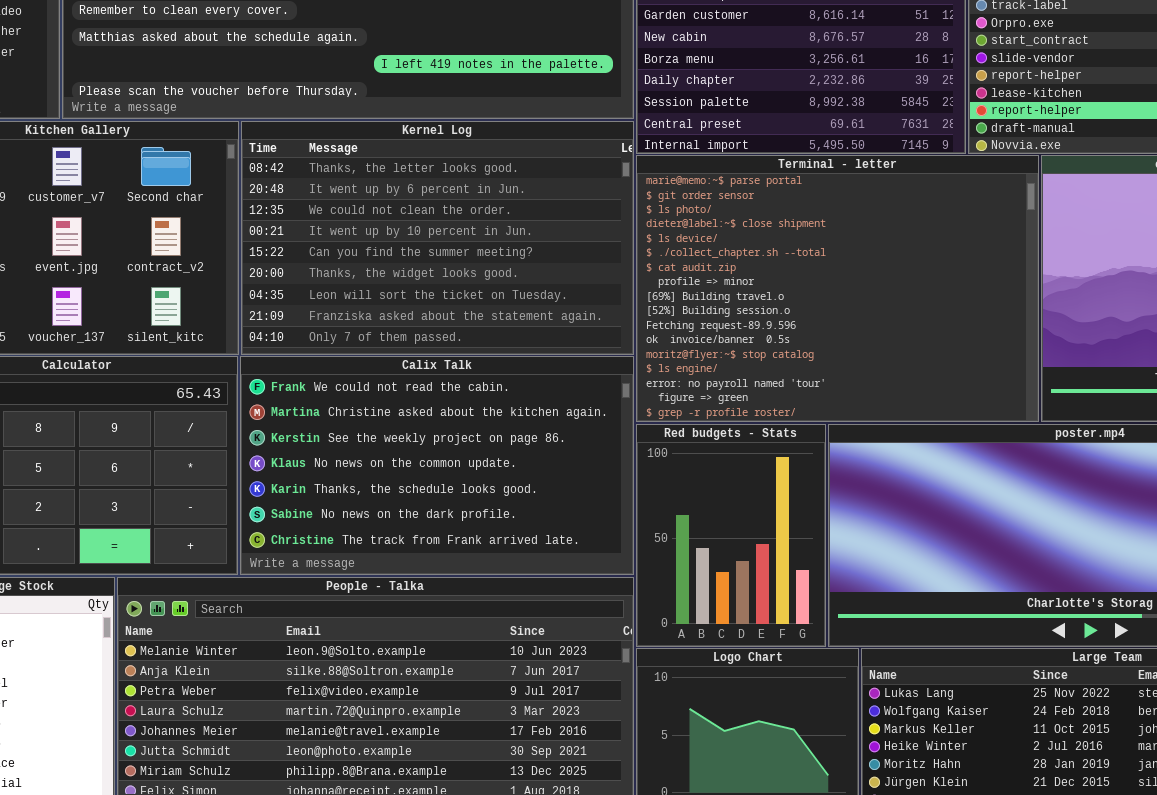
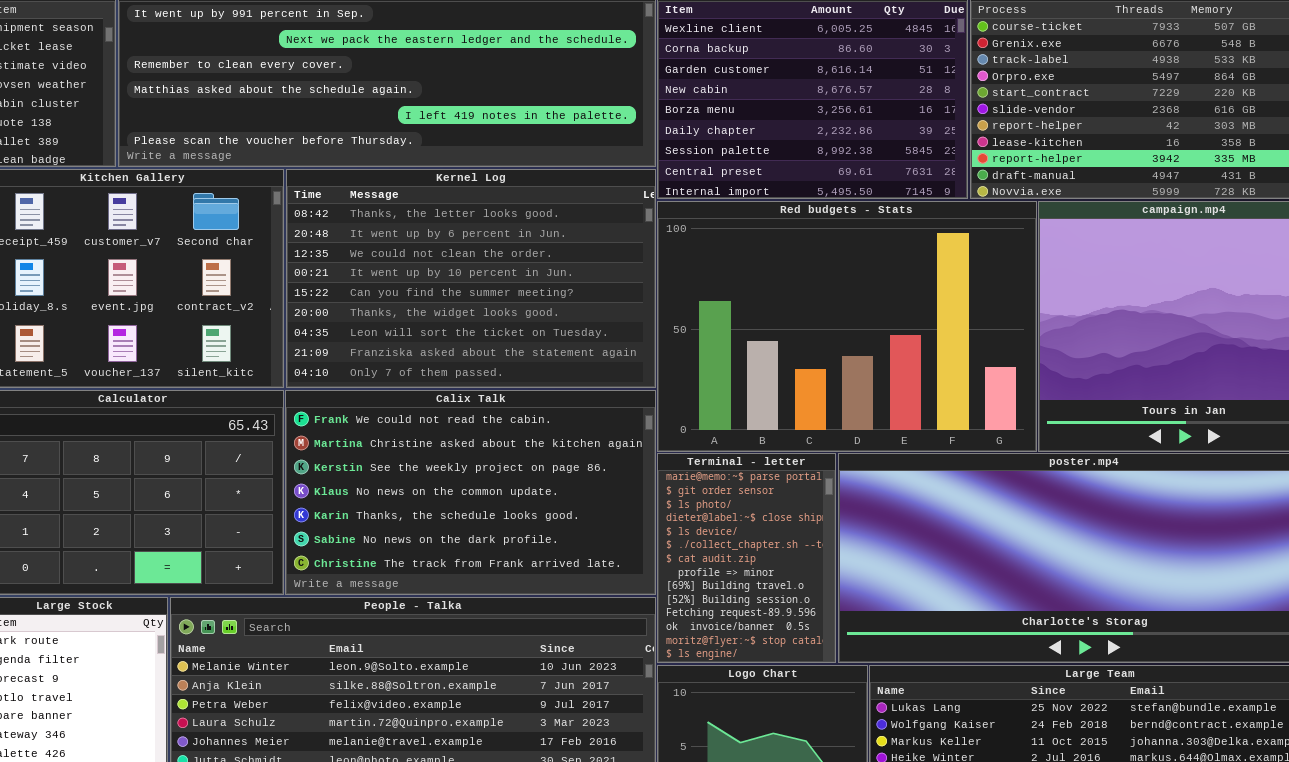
Terminal - letter: [636,155,1039,422] -> [657,453,836,663], moved, resized
Red budgets - Stats: [636,424,826,647] -> [657,201,1037,452], moved, resized

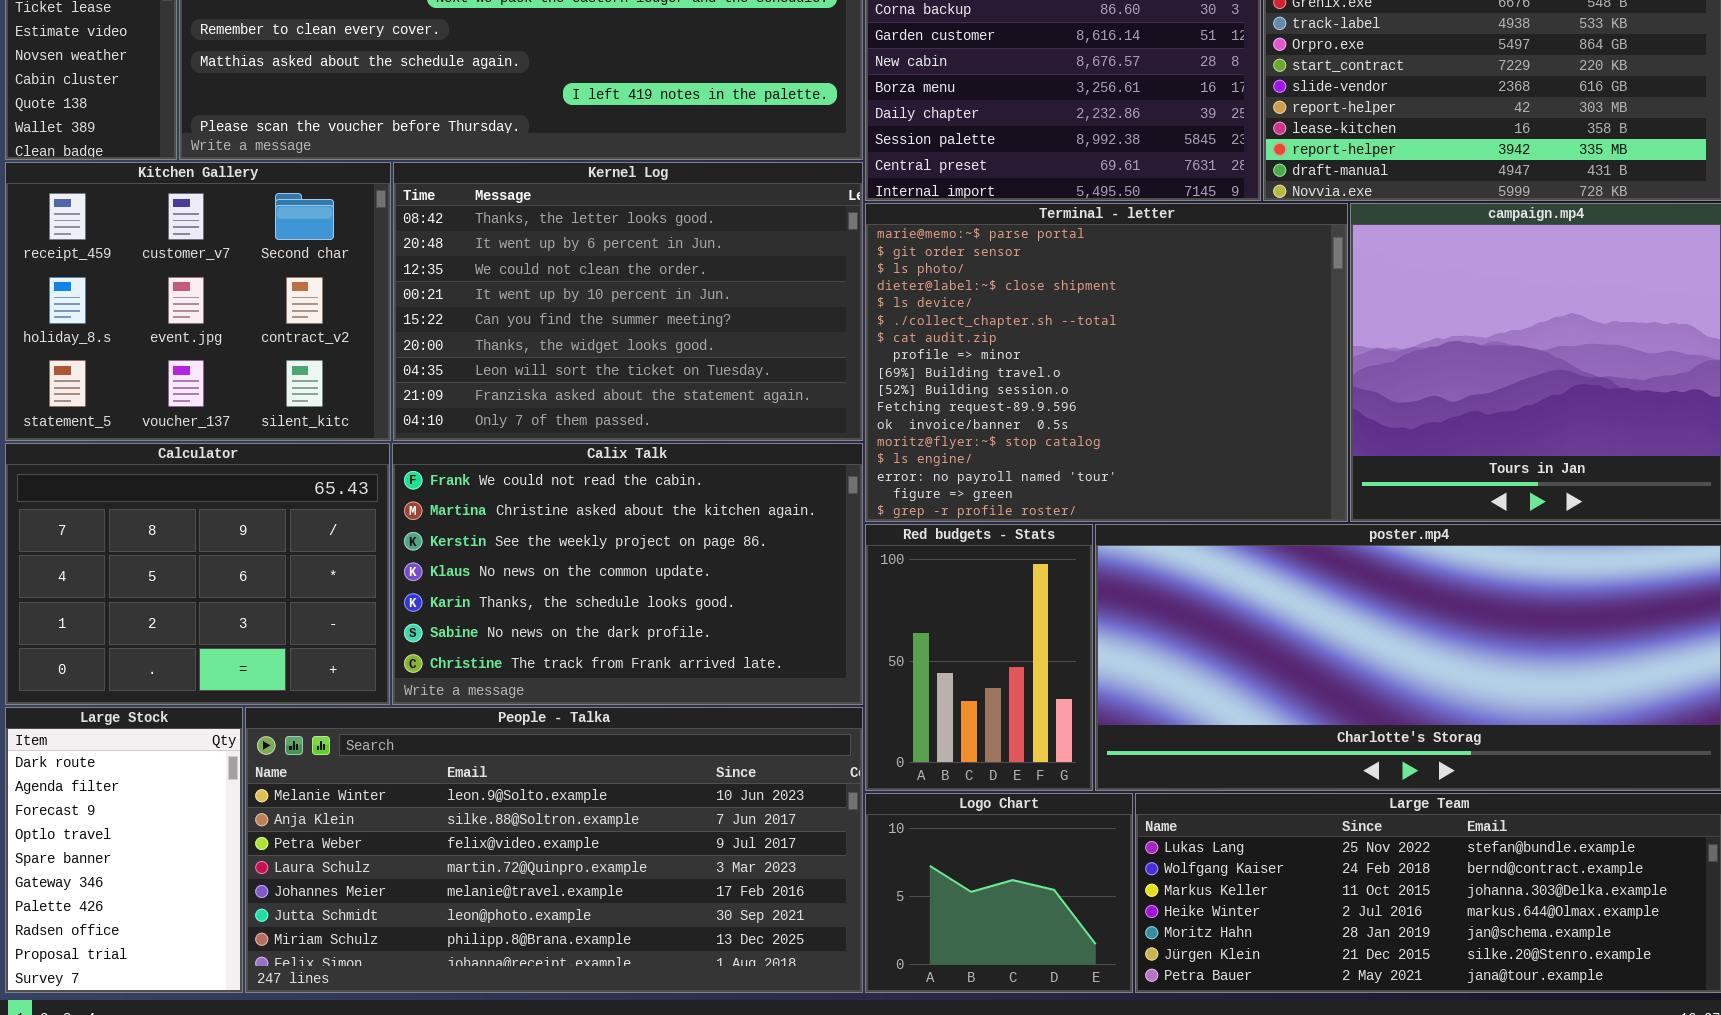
Red budgets - Stats: [657,201,1037,452] -> [865,524,1093,791], moved, resized
Terminal - letter: [657,453,836,663] -> [865,203,1348,522], moved, resized

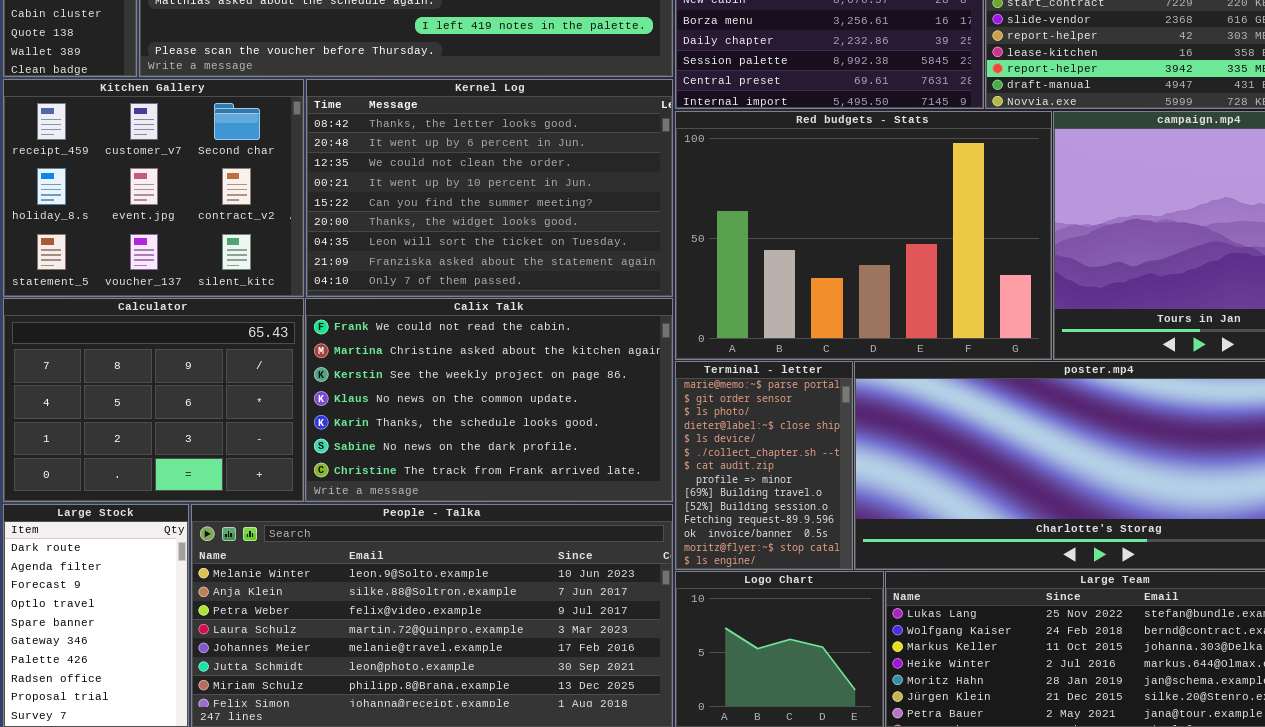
Terminal - letter: [865,203,1348,522] -> [675,361,853,570], moved, resized
Red budgets - Stats: [865,524,1093,791] -> [675,111,1052,360], moved, resized

